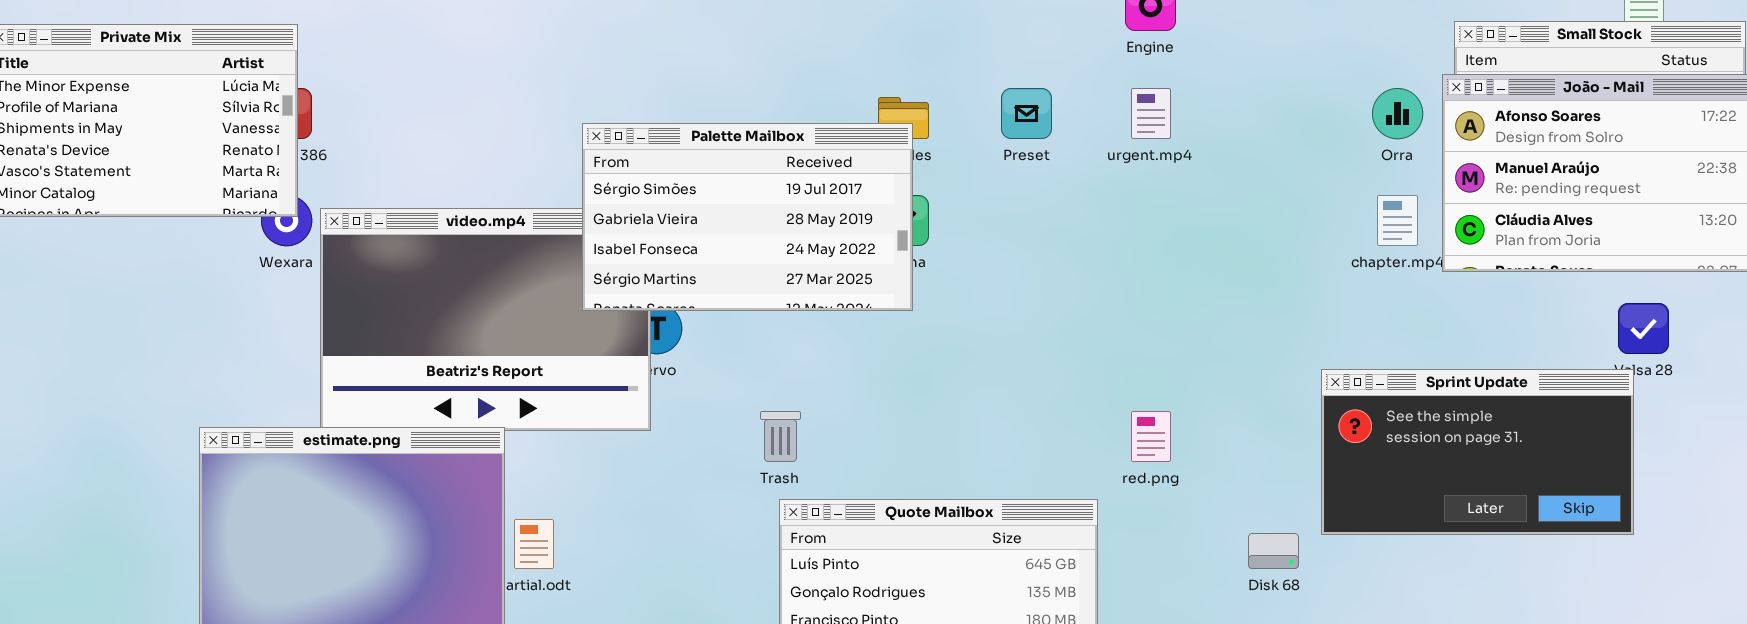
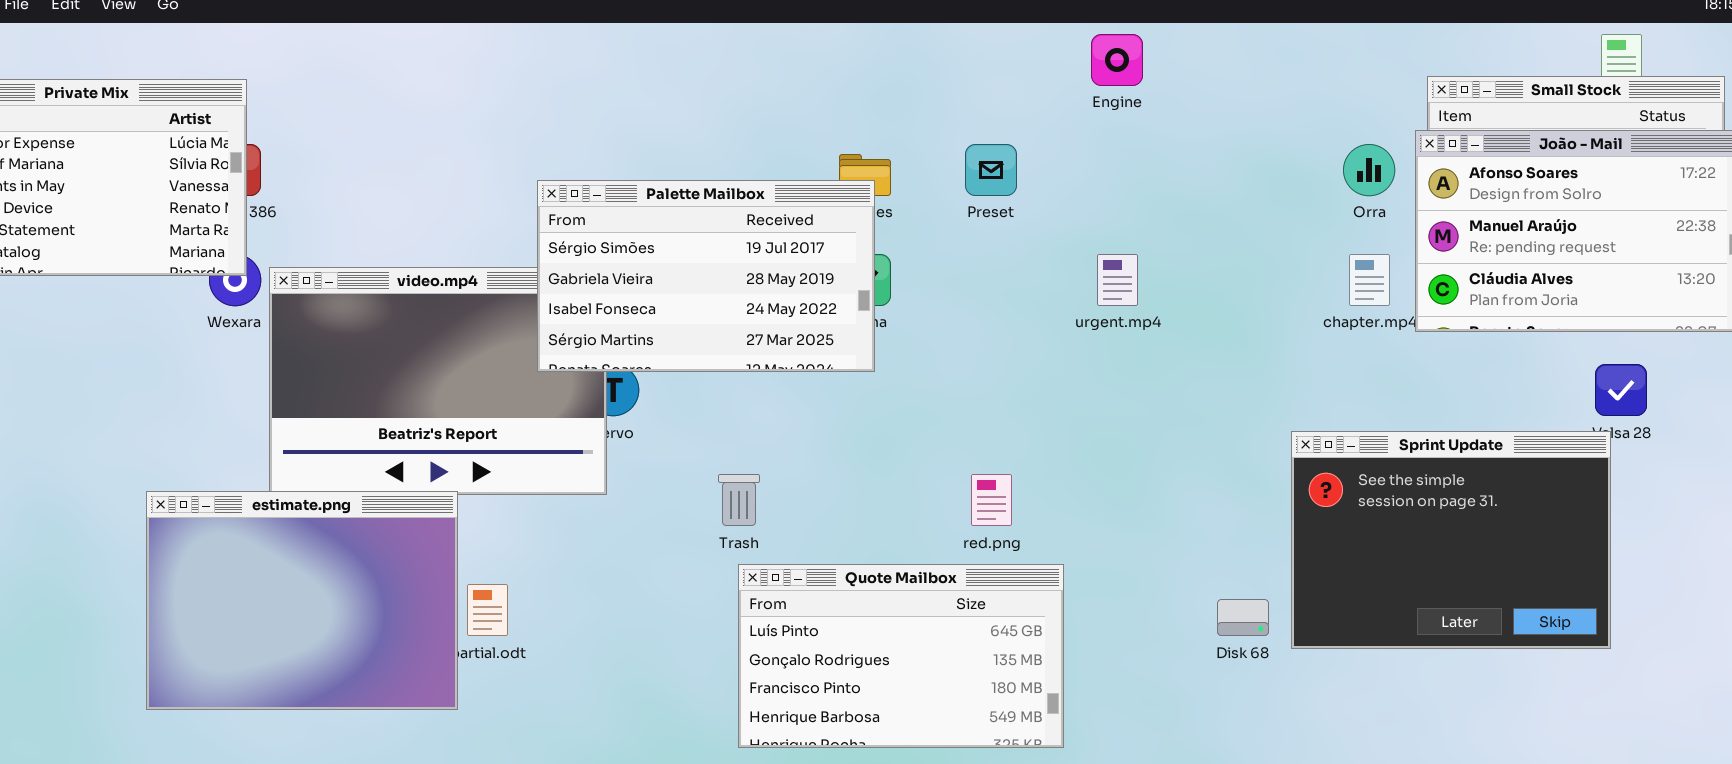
urgent.mp4: [1131,88,1171,139] -> [1097,254,1138,306], moved
Sprint Update: [1321,369,1634,535] -> [1291,431,1611,649], resized
red.png: [1131,411,1171,462] -> [971,474,1012,526], moved

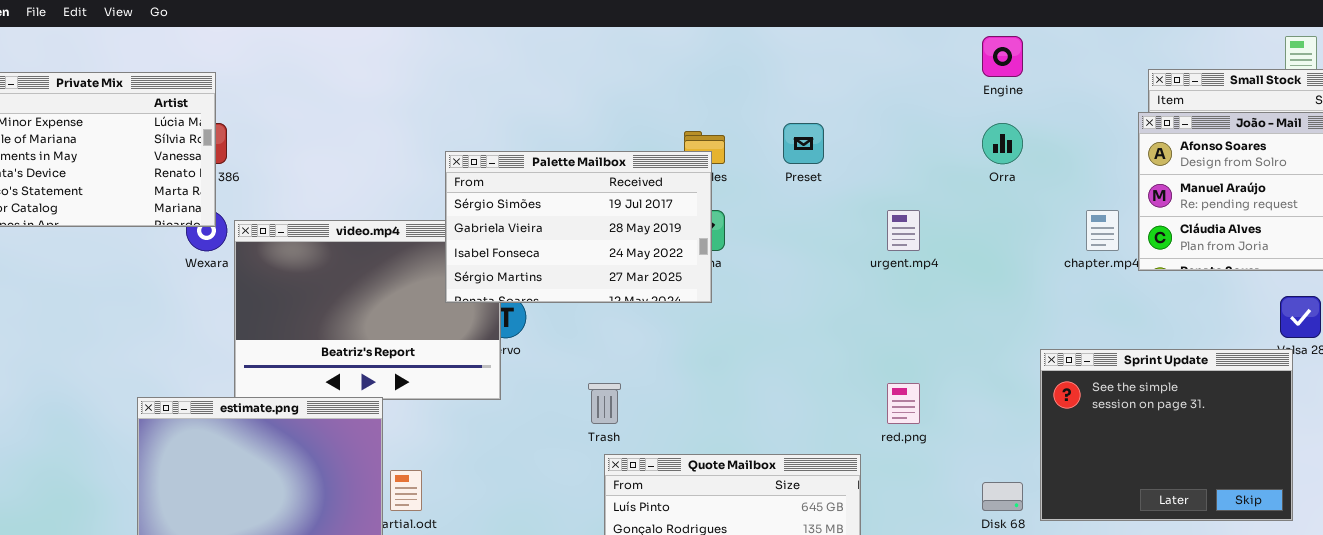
Engine: [1091,34,1143,86] -> [982,36,1023,77], moved
Orra: [1343,144,1395,196] -> [982,123,1023,164], moved
red.png: [971,474,1012,526] -> [887,383,920,424], moved

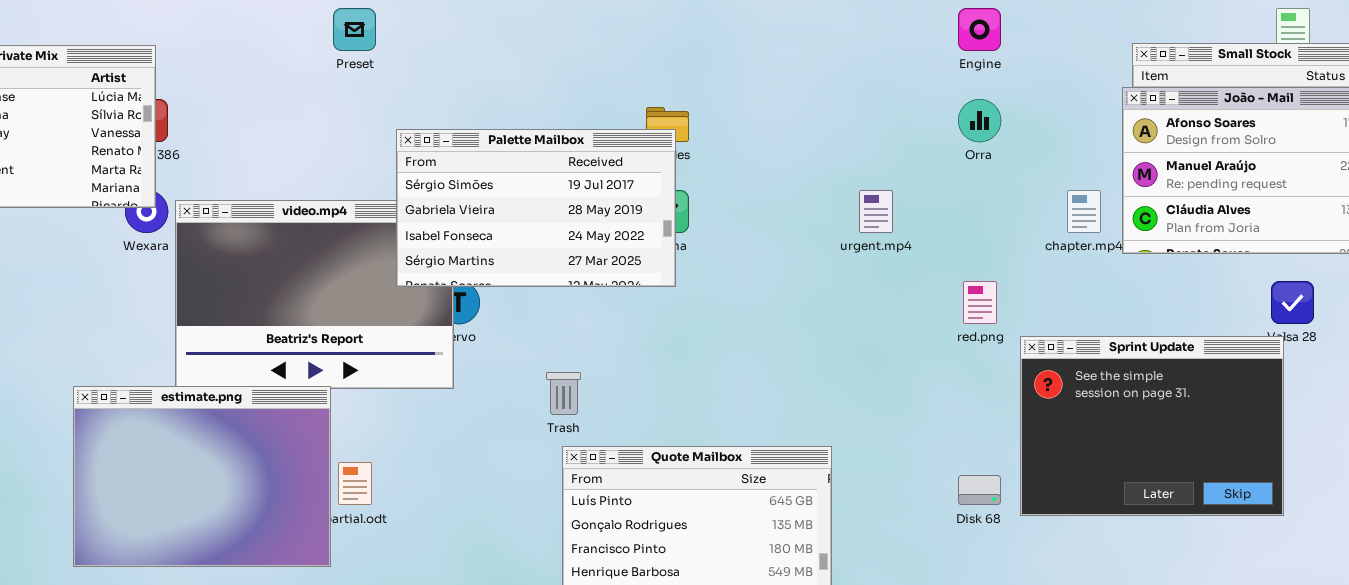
Preset: [783,123,824,164] -> [333,8,376,51], moved
red.png: [887,383,920,424] -> [963,281,997,324], moved

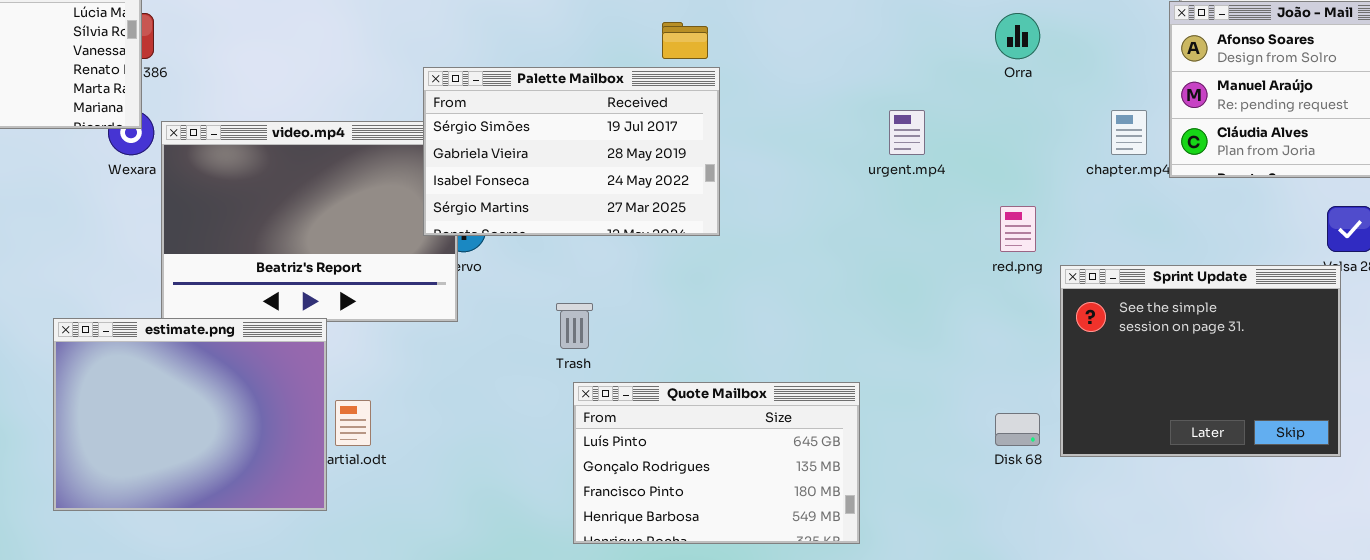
Palette Mailbox: [396,129,676,287] -> [423,67,720,236], moved

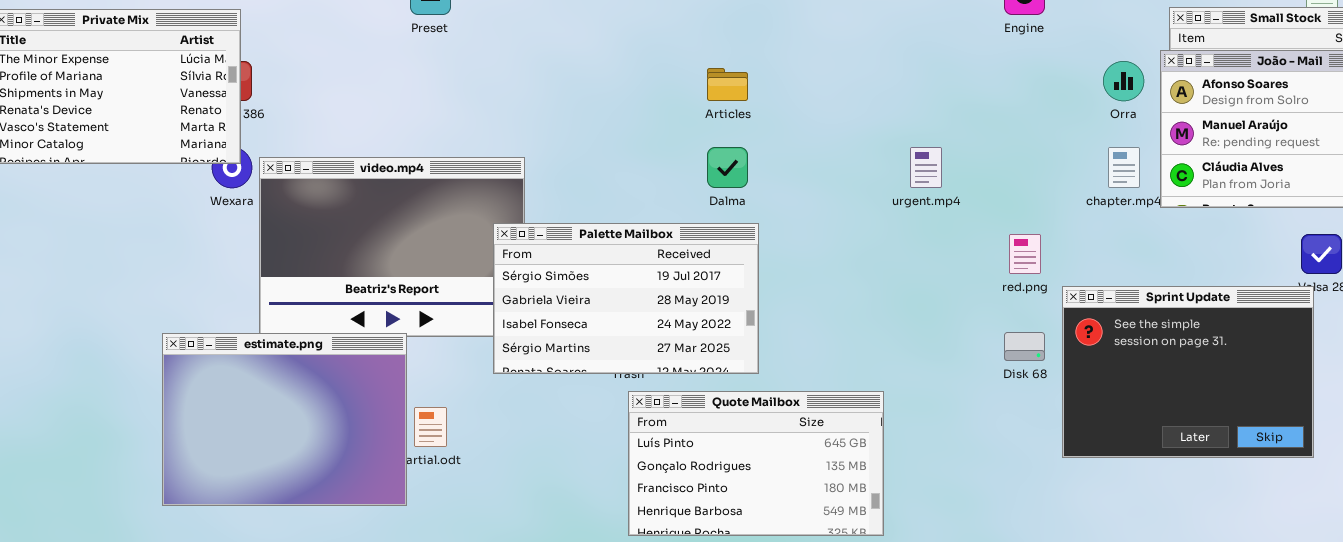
Orra: [995,13,1040,59] -> [1103,61,1144,101], moved
Palette Mailbox: [423,67,720,236] -> [493,223,759,374], moved
Disk 68: [995,413,1040,446] -> [1004,332,1045,361], moved

